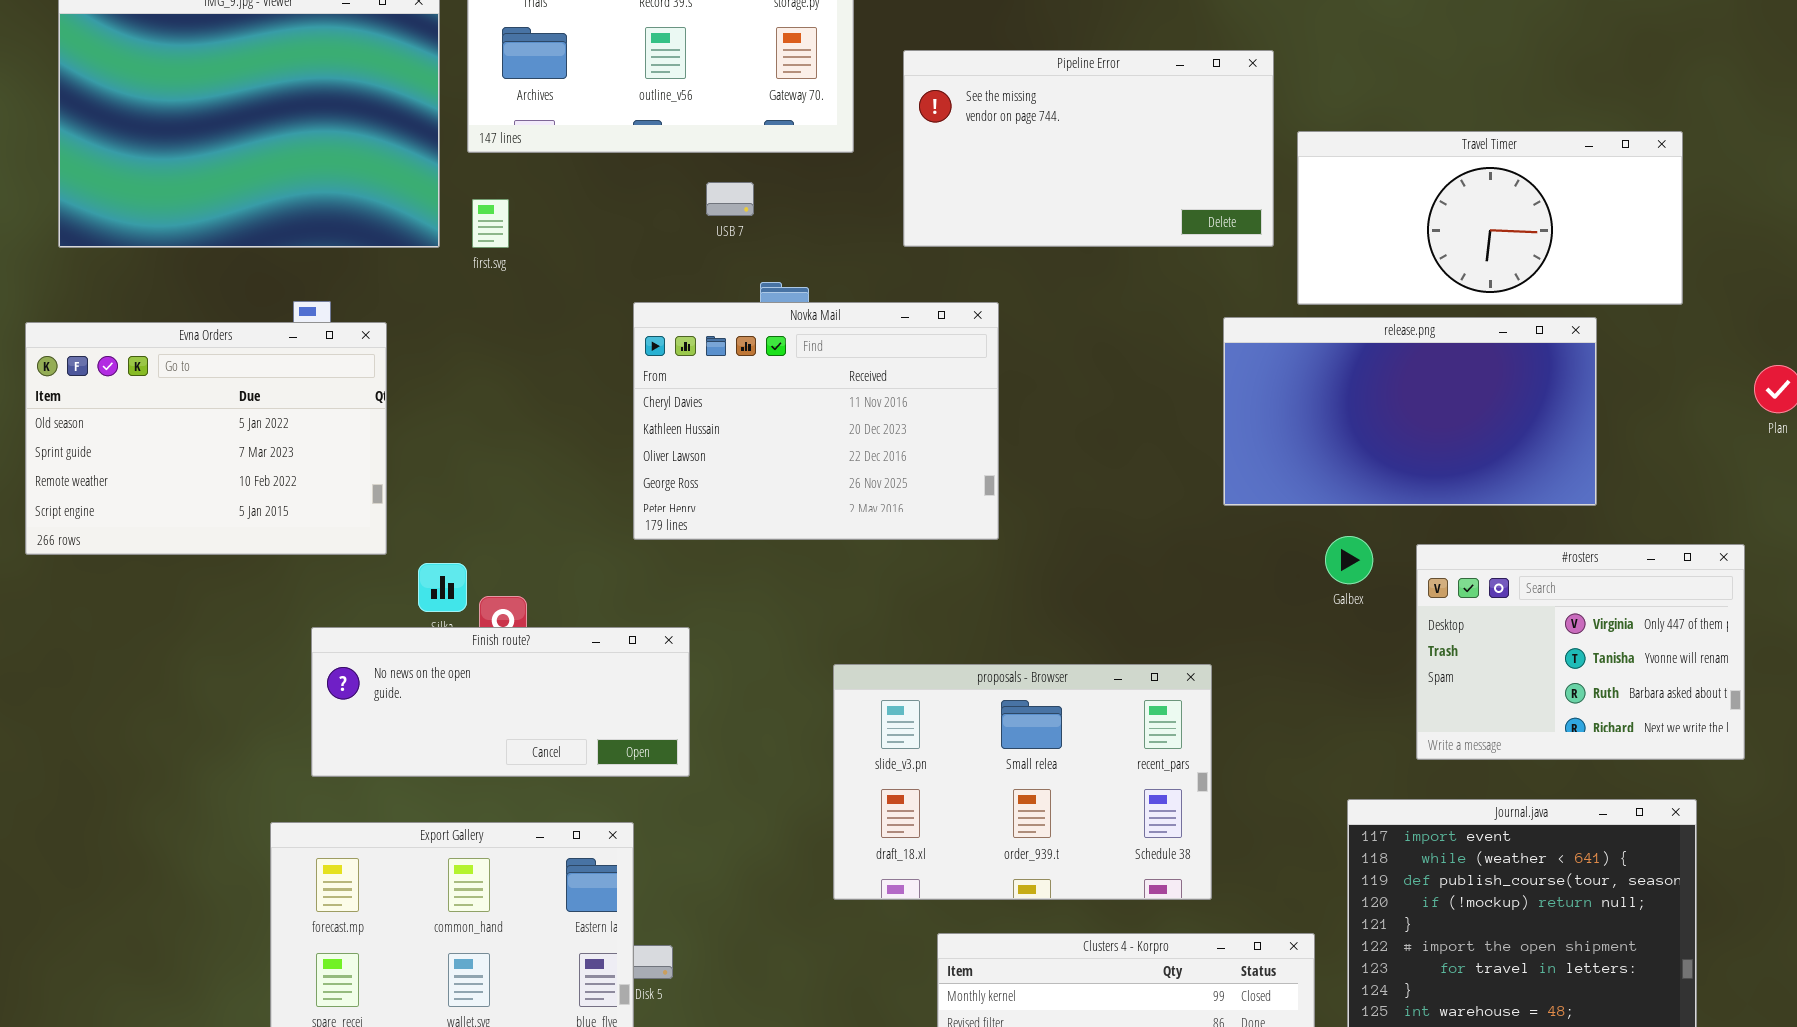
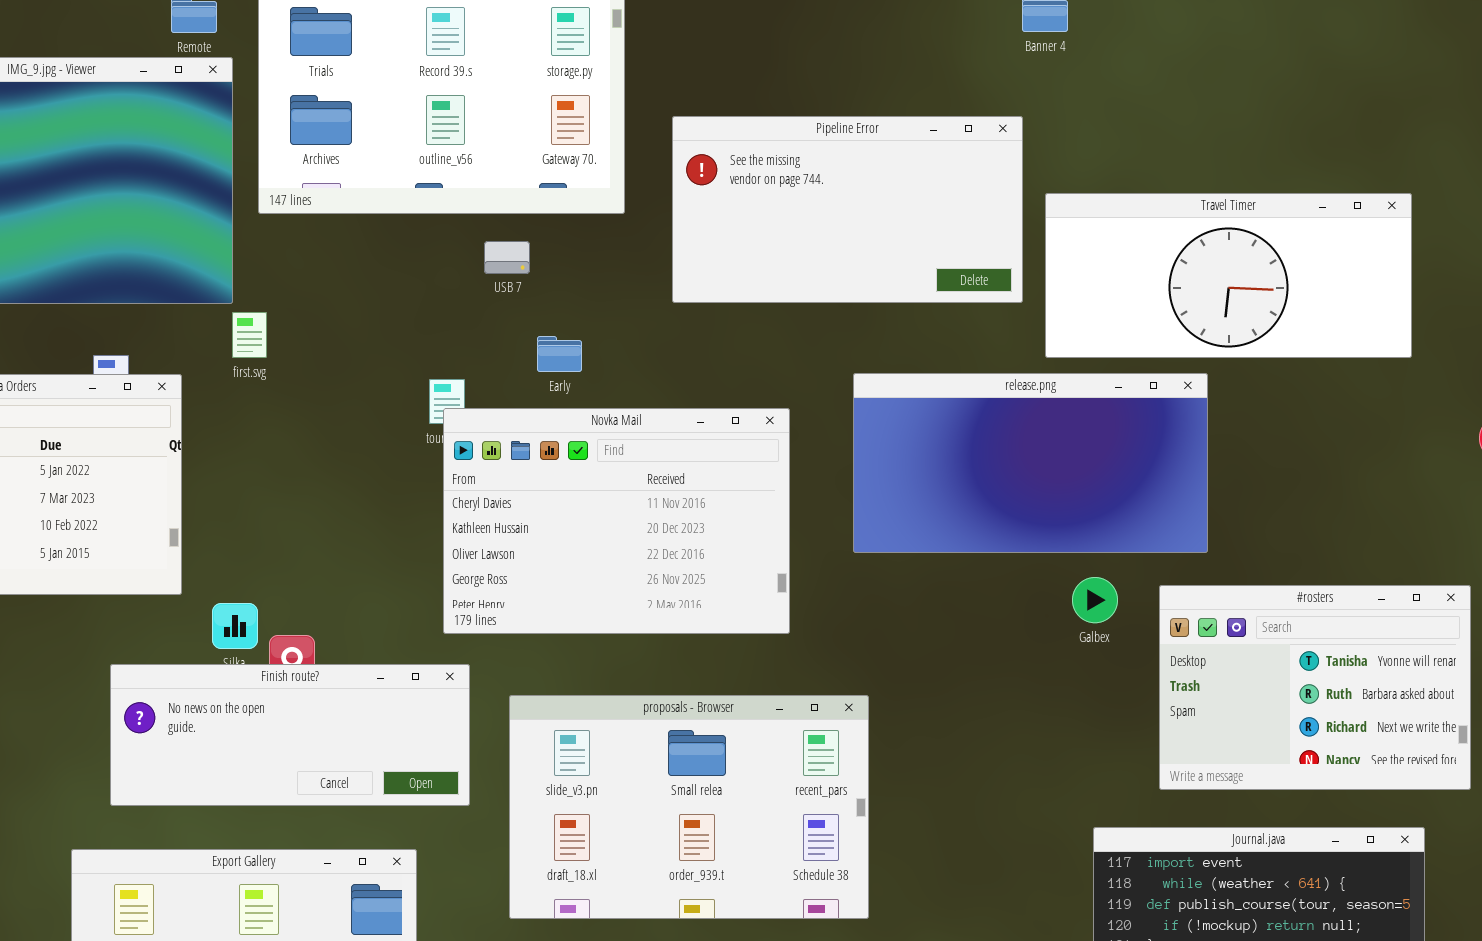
first.svg: [472,199,509,248] -> [232,312,267,358], moved
Novka Mail: [633,302,999,540] -> [443,408,790,634], moved
release.png: [1223,317,1597,506] -> [853,373,1208,553], moved
#rosters: [1416,544,1745,760] -> [1159,585,1471,790], scrolled down 1 row
proposals - Browser: [833,664,1212,900] -> [509,695,869,919], moved

